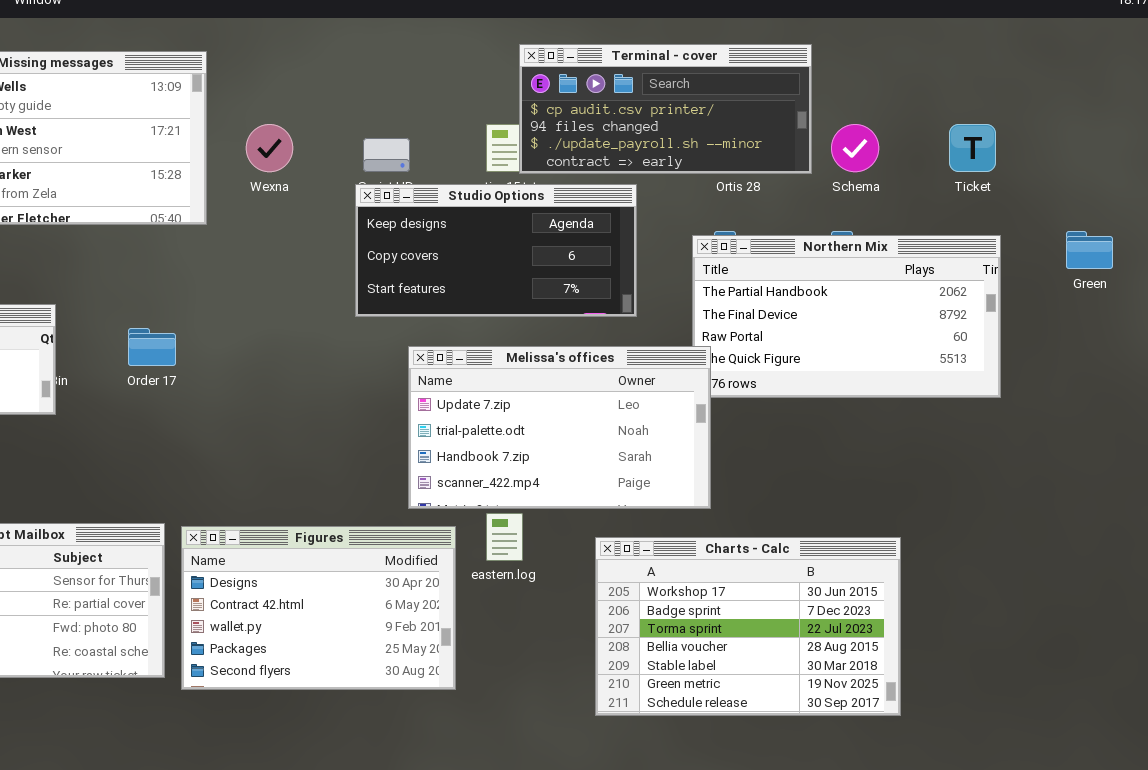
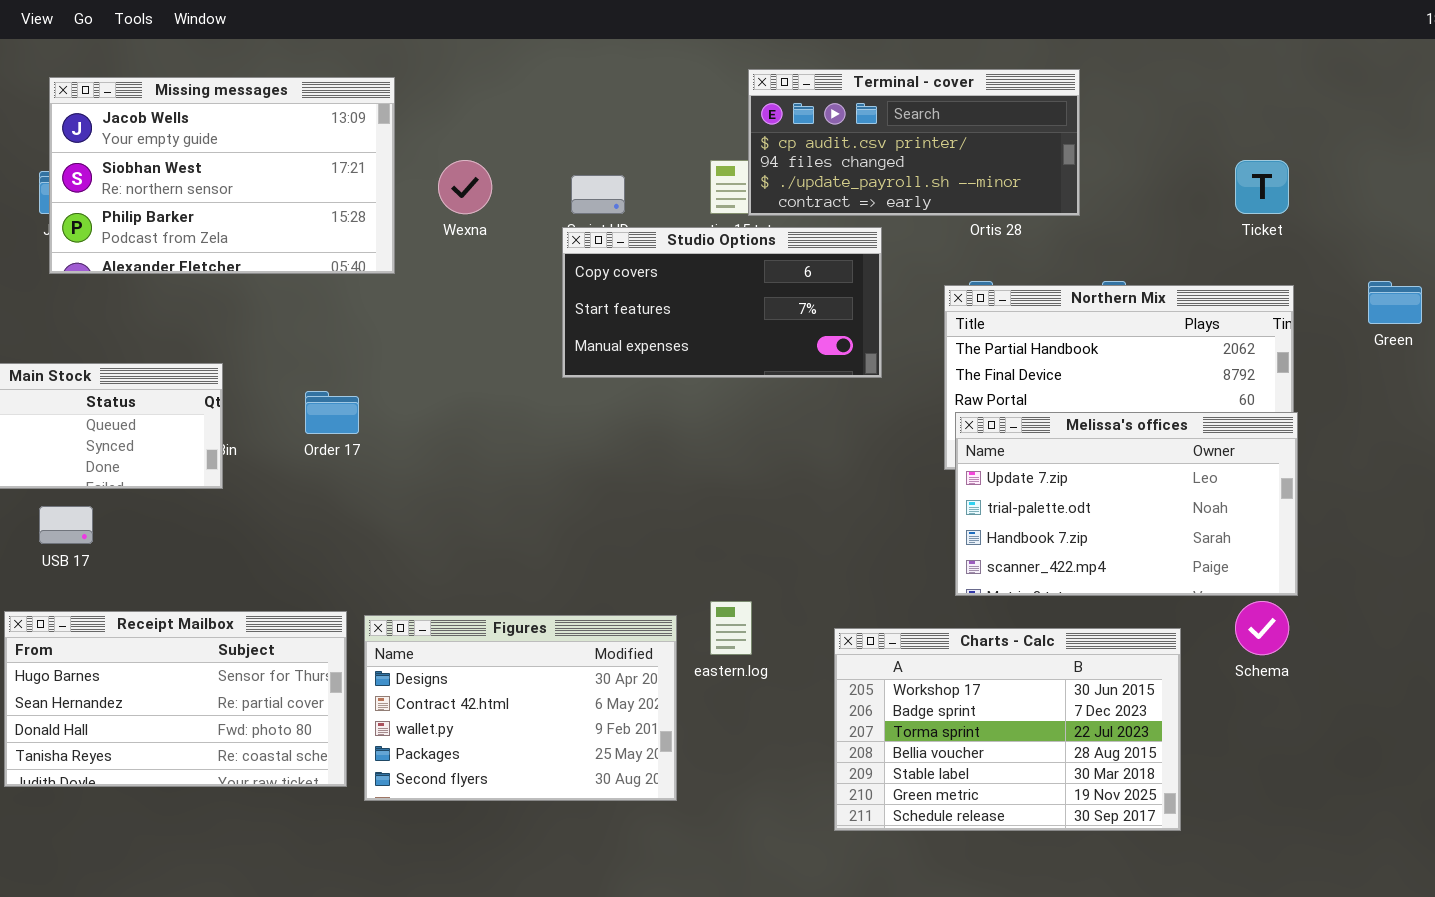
Schema: [831,124,879,172] -> [1235,601,1289,655], moved
Studio Options: [355,184,637,317] -> [562,227,882,378], scrolled down 1 row
Melissa's offices: [408,346,711,509] -> [955,412,1298,596], moved

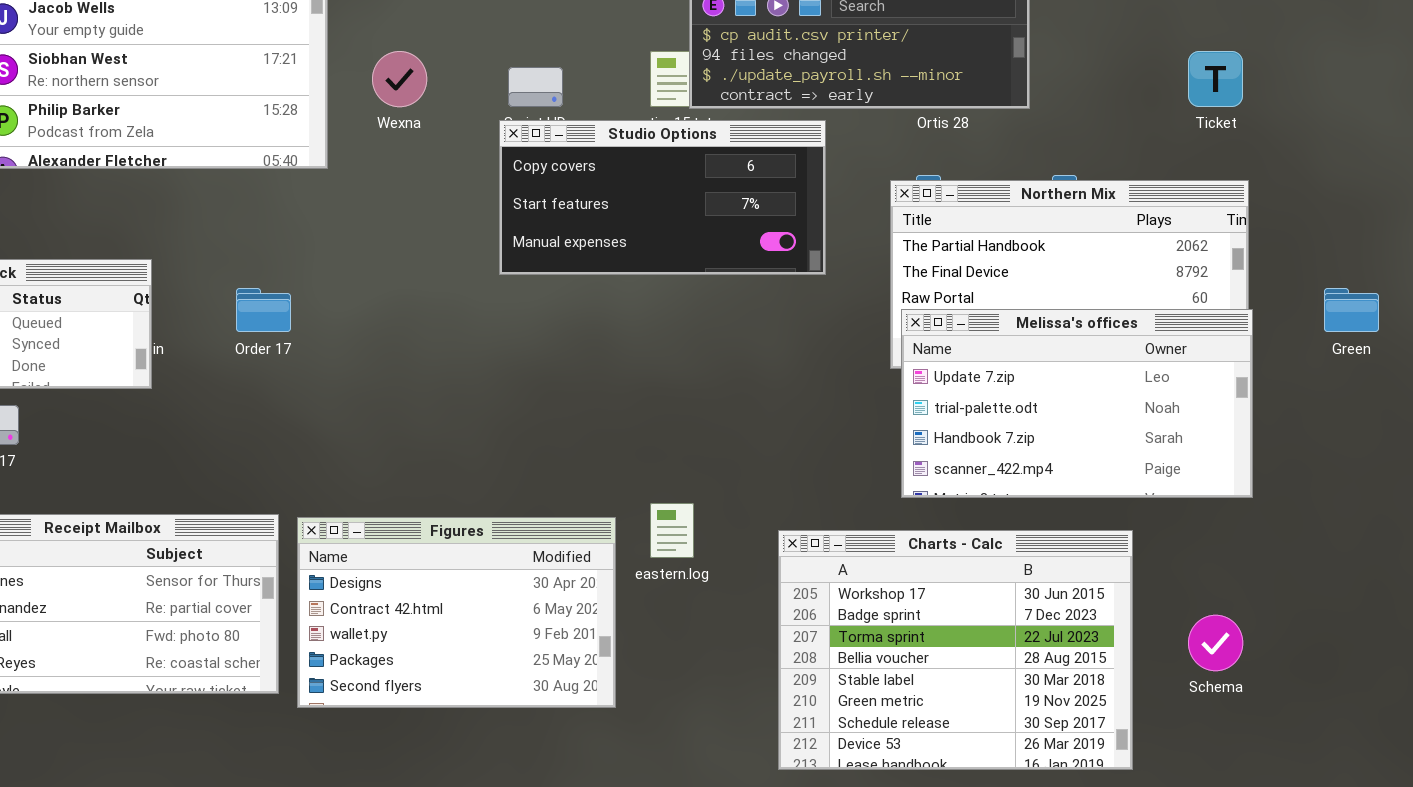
Green: [1368,281,1422,324] -> [1324,288,1379,332], moved
Schema: [1235,601,1289,655] -> [1188,615,1243,671], moved
Charts - Calc: [834,628,1181,831] -> [778,530,1133,770], resized

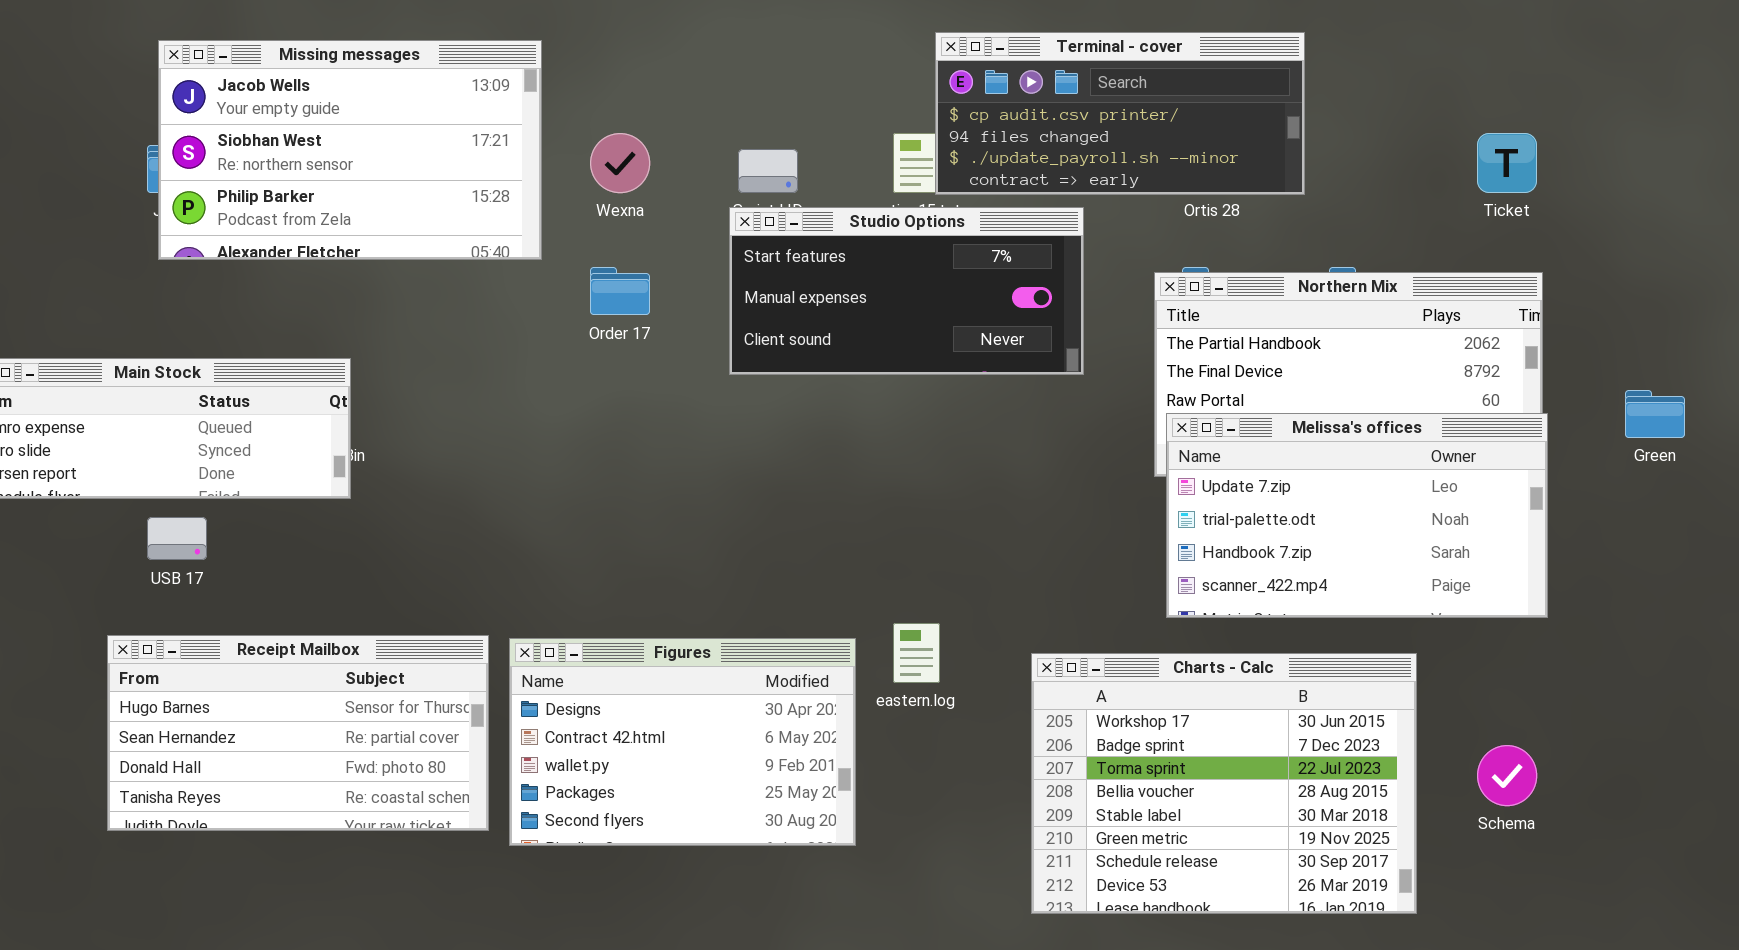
Studio Options: [499,120,826,275] -> [729,207,1084,375], scrolled down 1 row
Order 17: [236,288,291,332] -> [590,267,650,315], moved

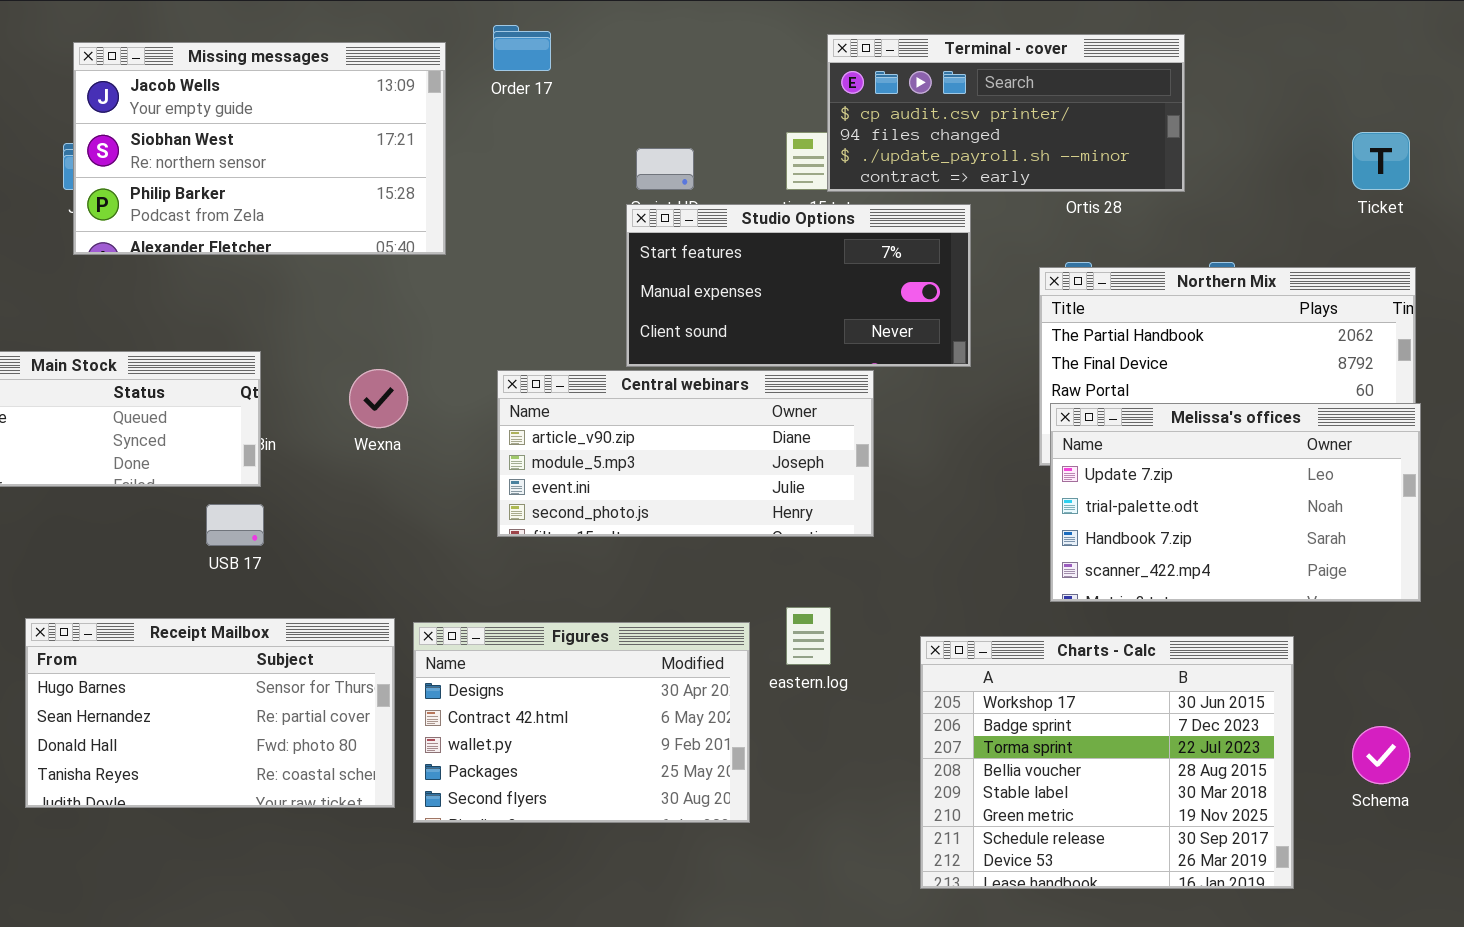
Wexna: [590,133,650,193] -> [349,369,408,428], moved
Order 17: [590,267,650,315] -> [493,25,551,71], moved
Central webinars: none -> [497,370,874,537], opened
USB 17: [147,517,207,560] -> [206,504,264,546], moved

